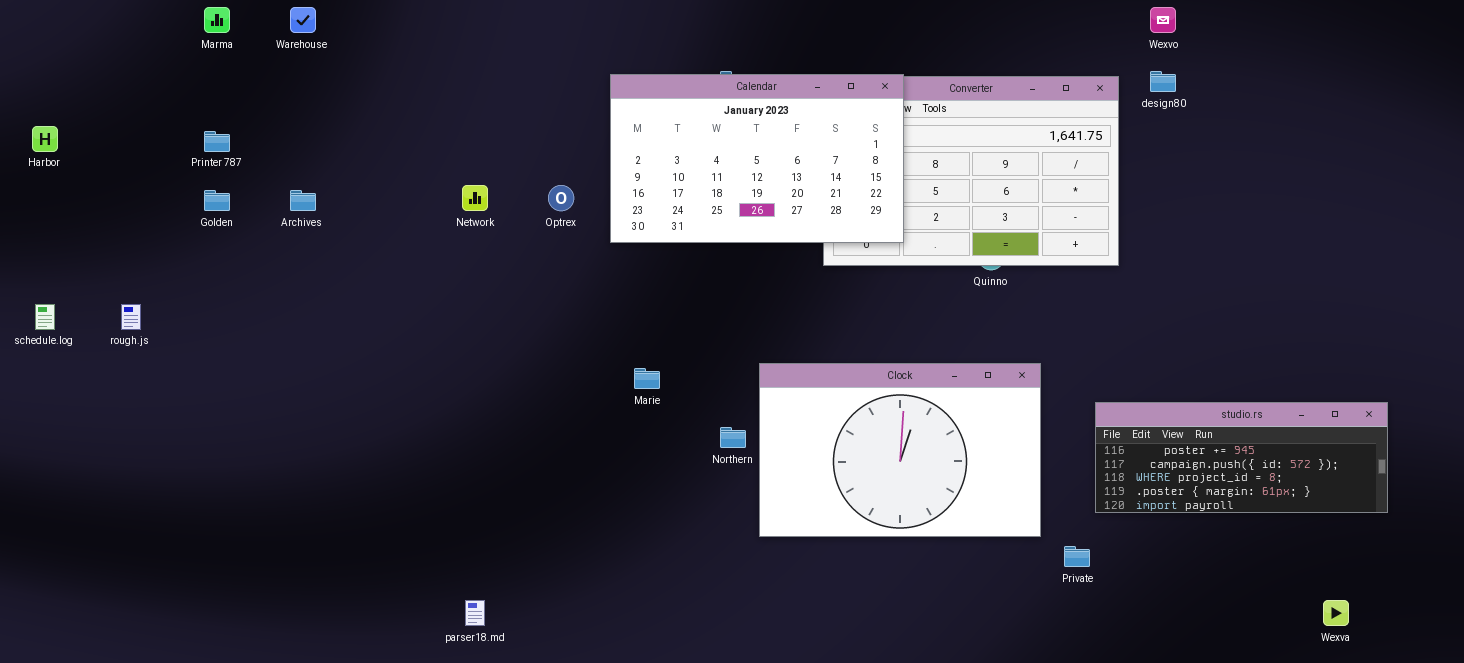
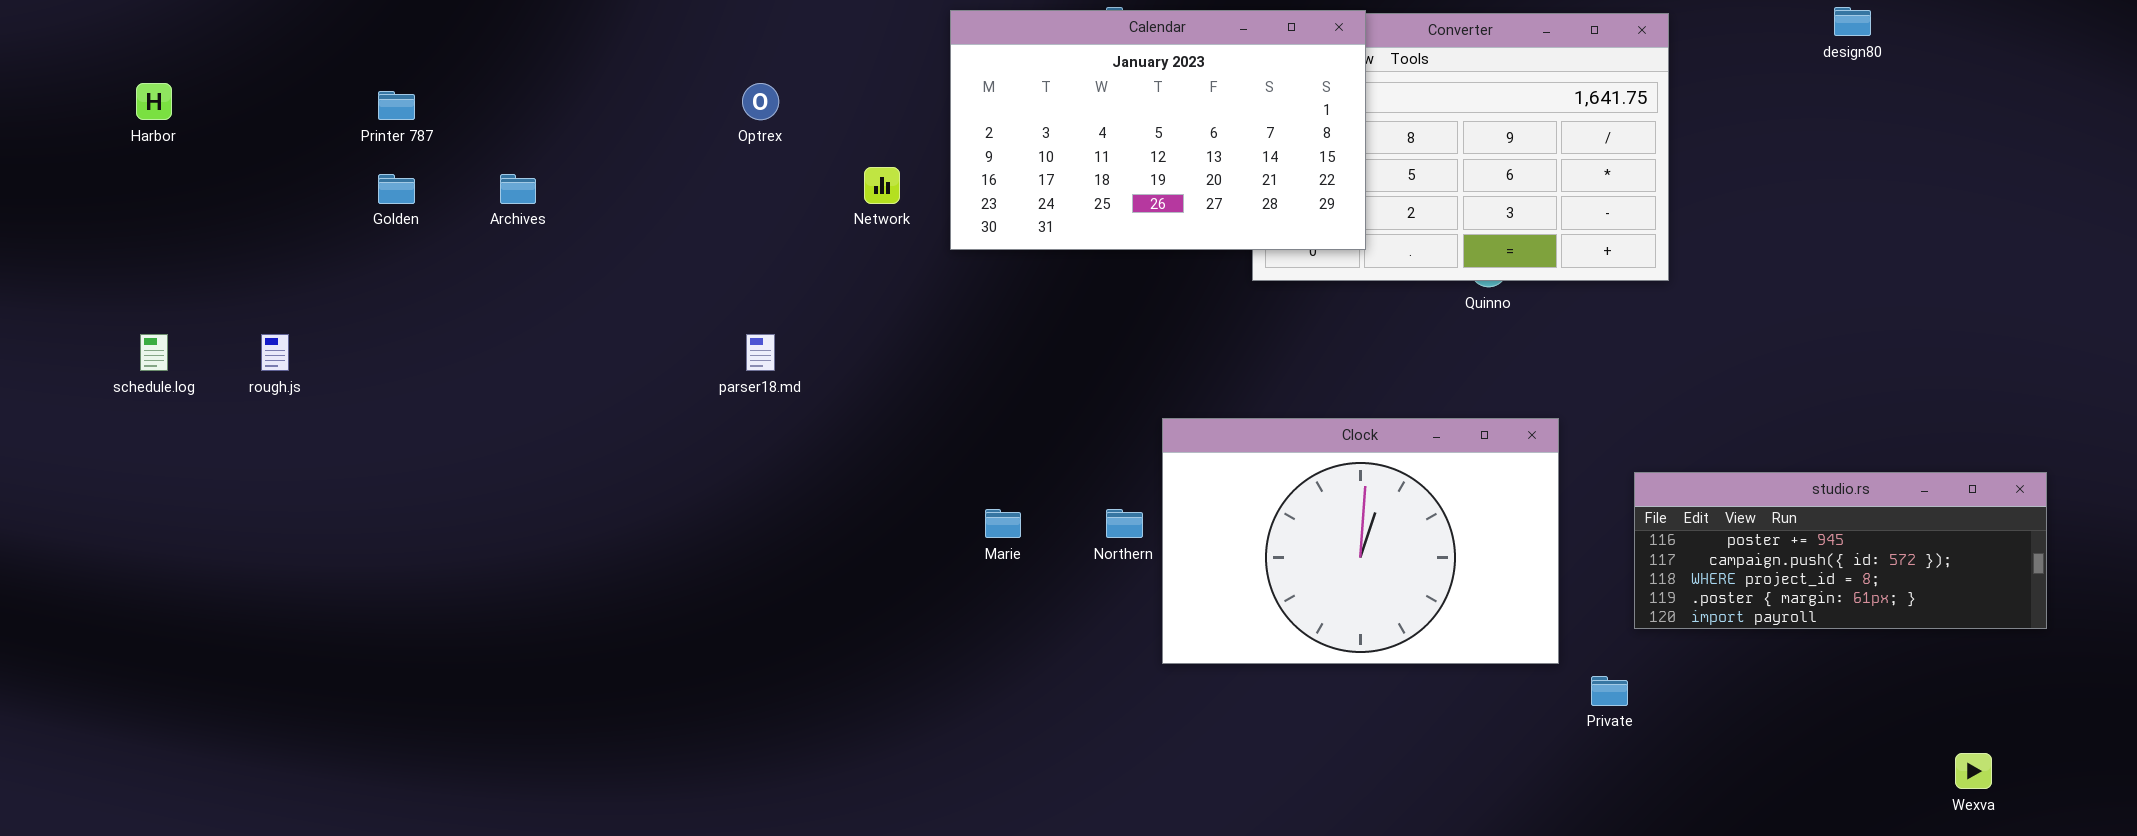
design80: [1150,71,1176,92] -> [1834,7,1871,36], moved
Network: [462,185,488,211] -> [864,167,900,204], moved
Optrex: [548,185,574,211] -> [742,83,779,120], moved
Marie: [634,368,660,389] -> [985,509,1021,538], moved
parser18.md: [465,600,485,626] -> [746,334,775,371], moved

